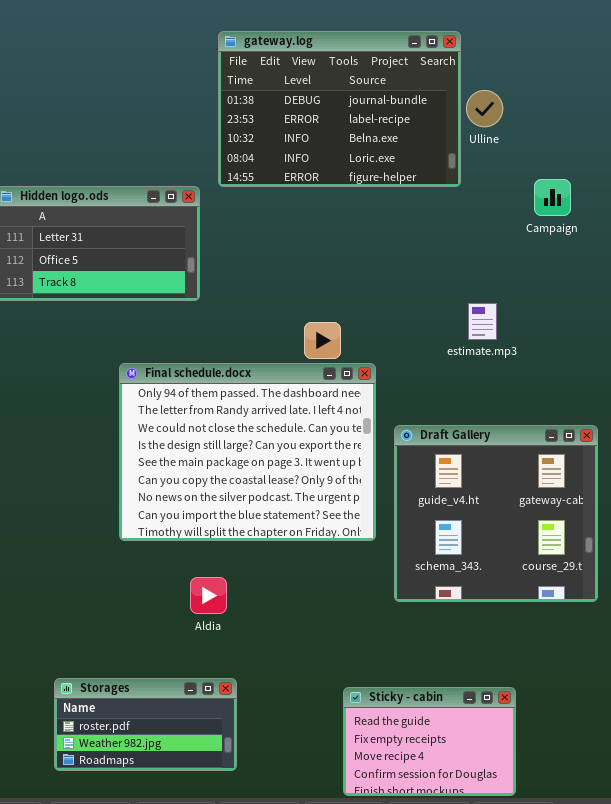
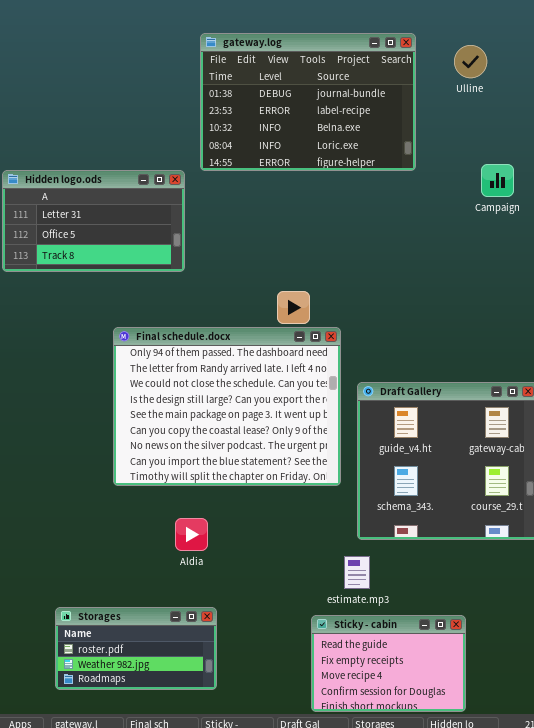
Ulline: [466,90,503,127] -> [454,45,487,78], moved
estimate.mp3: [468,303,497,340] -> [344,556,370,589], moved

